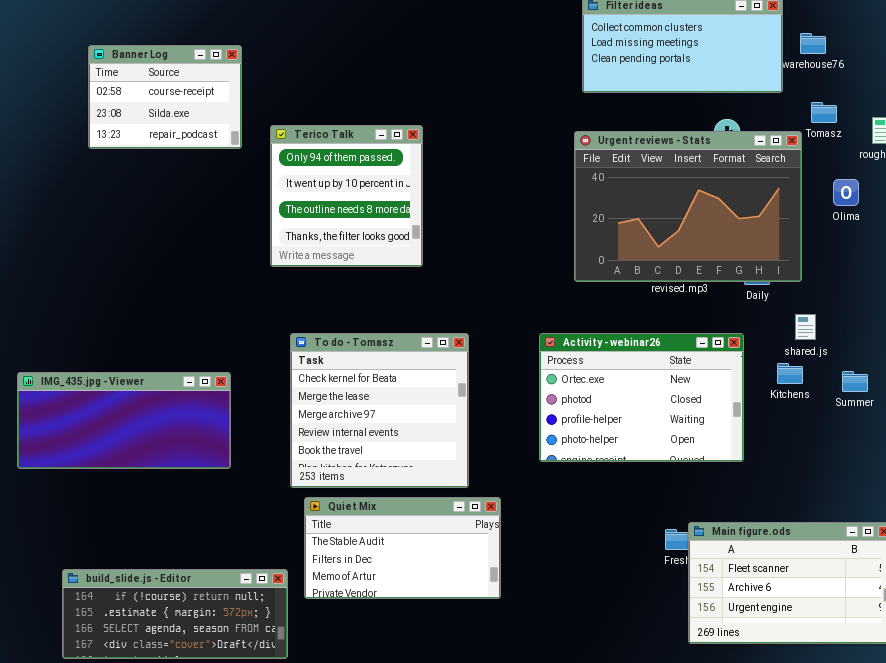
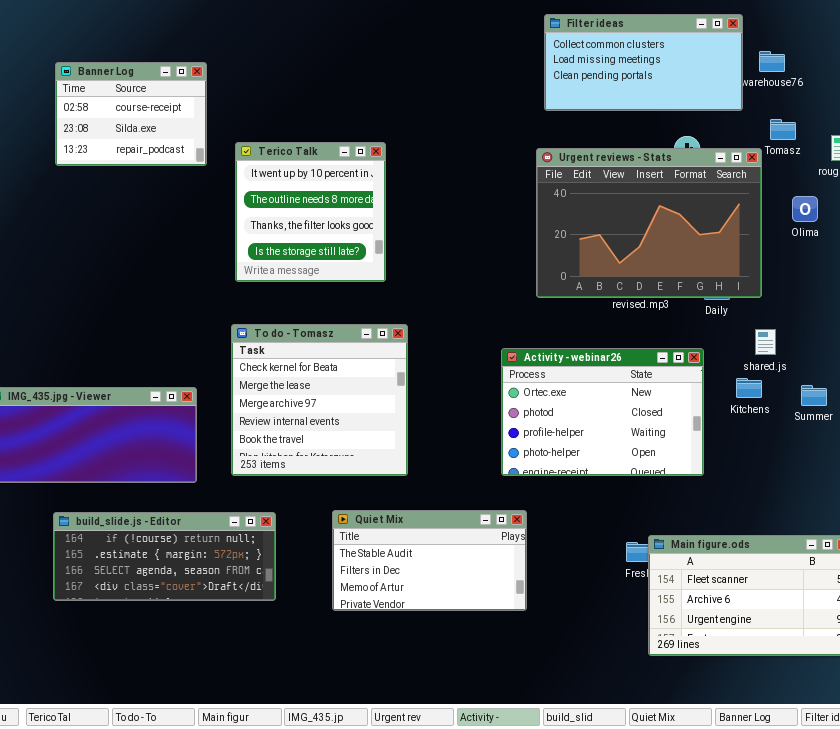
Terico Talk: [270,125,423,267] -> [235,142,386,282], scrolled down 1 row
To do - Tomasz: [290,333,469,488] -> [231,324,408,476], moved
Quiet Mix: [304,497,501,599] -> [332,510,527,611], moved
build_slide.js - Editor: [62,569,288,659] -> [53,512,276,601], moved

